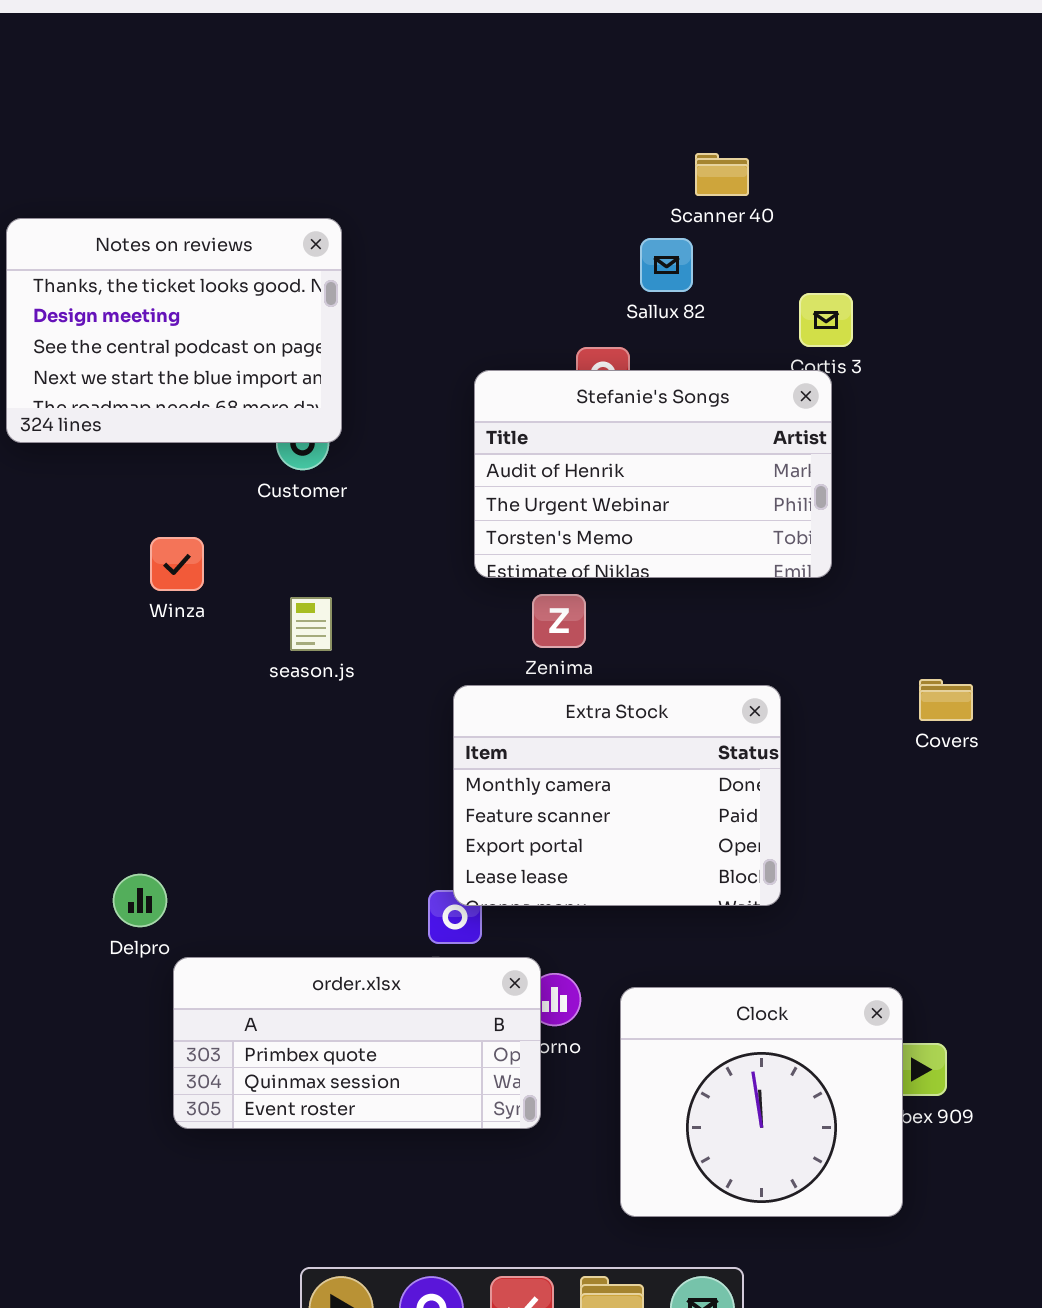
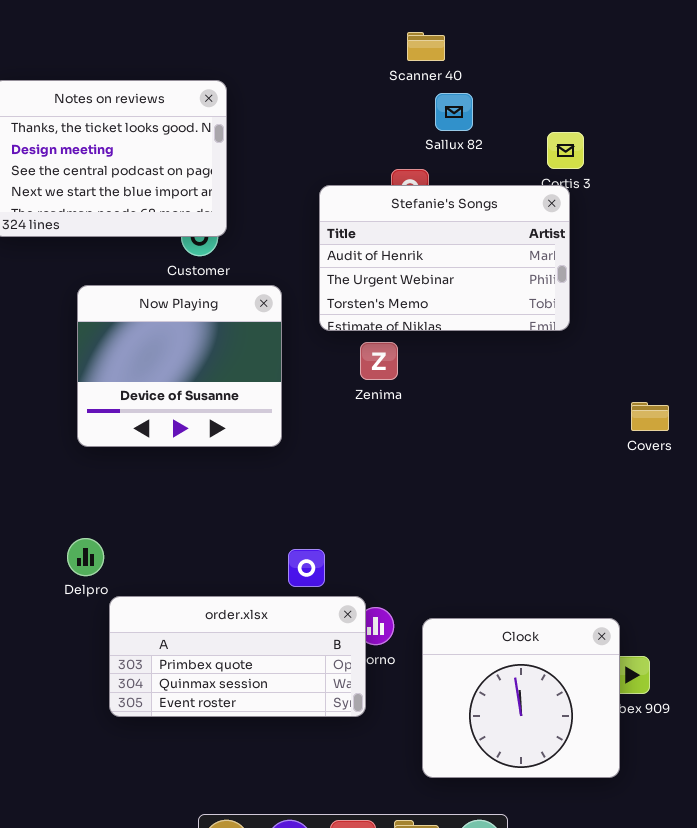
Scanner 40: [695,153,749,196] -> [407,32,445,61], moved
Now Playing: none -> [77,285,282,447], opened
Extra Stock: [453,685,781,906] -> none, closed

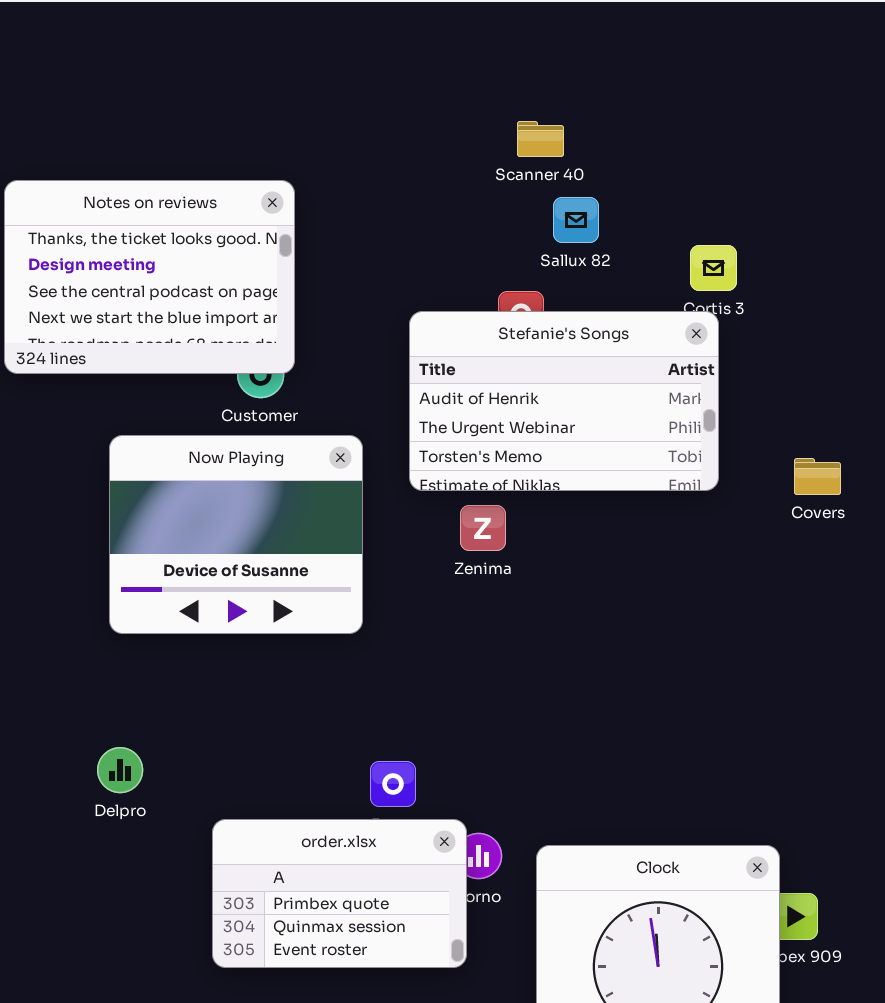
Covers: [631,402,669,431] -> [794,458,841,495], moved
order.xlsx: [109,596,366,717] -> [212,819,467,968], resized

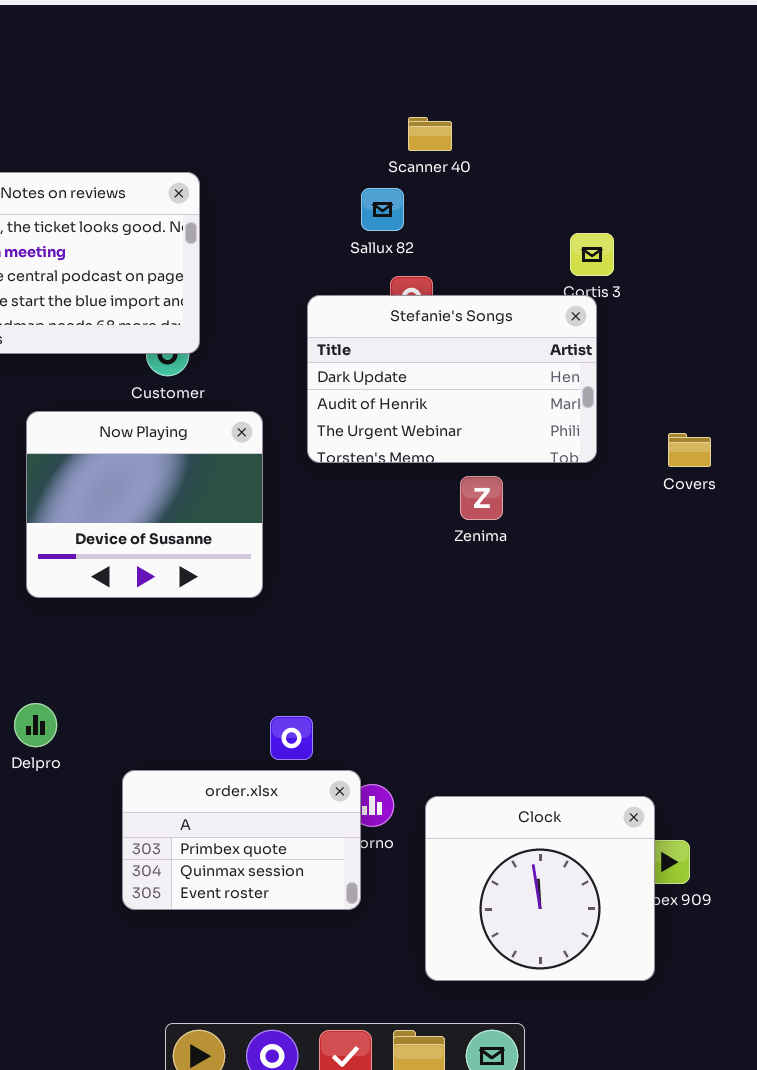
Sallux 82: [553,197,599,243] -> [361,188,404,231], moved
Stefanie's Songs: [409,311,719,491] -> [307,295,597,463], scrolled up 1 row
Zenima: [460,505,506,551] -> [460,476,503,520], moved

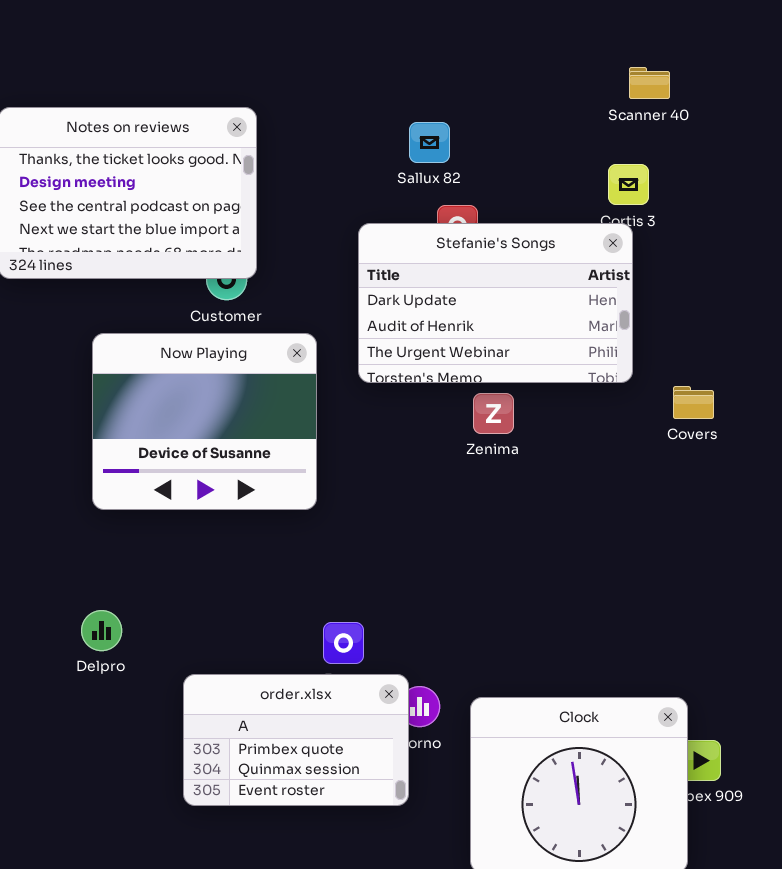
Scanner 40: [408,117,452,151] -> [629,67,670,99], moved
Covers: [668,433,711,467] -> [673,386,714,419], moved
Zenima: [460,476,503,520] -> [473,393,514,434], moved

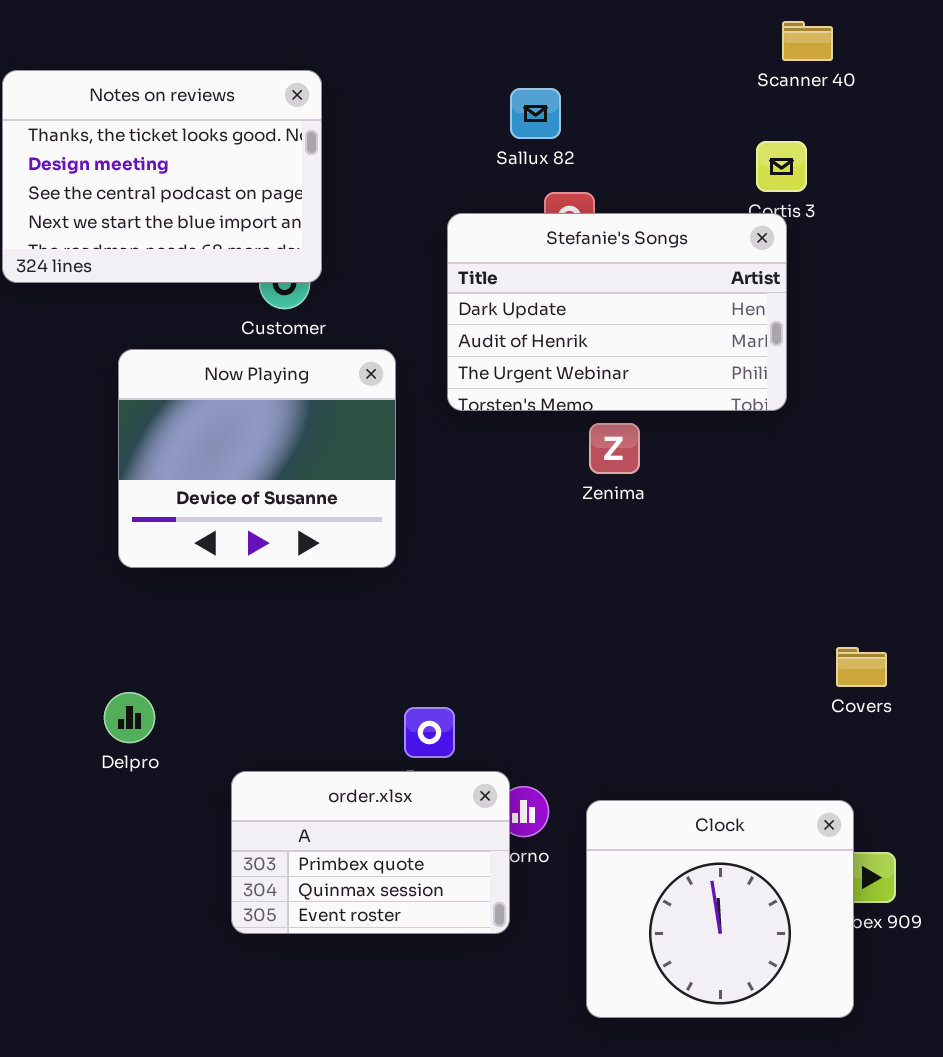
Covers: [673,386,714,419] -> [836,647,887,687], moved

